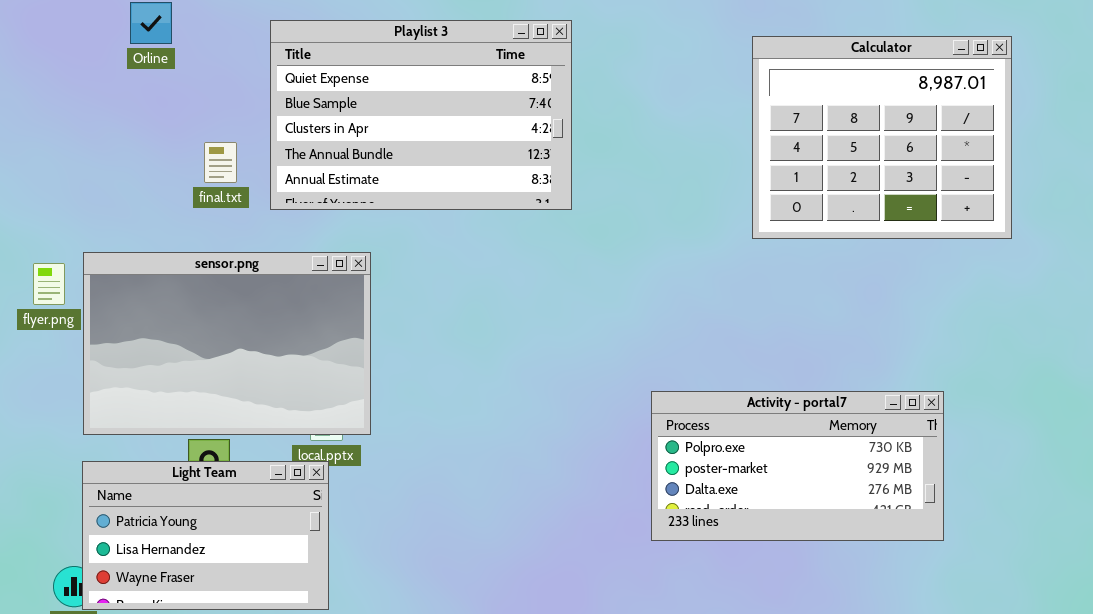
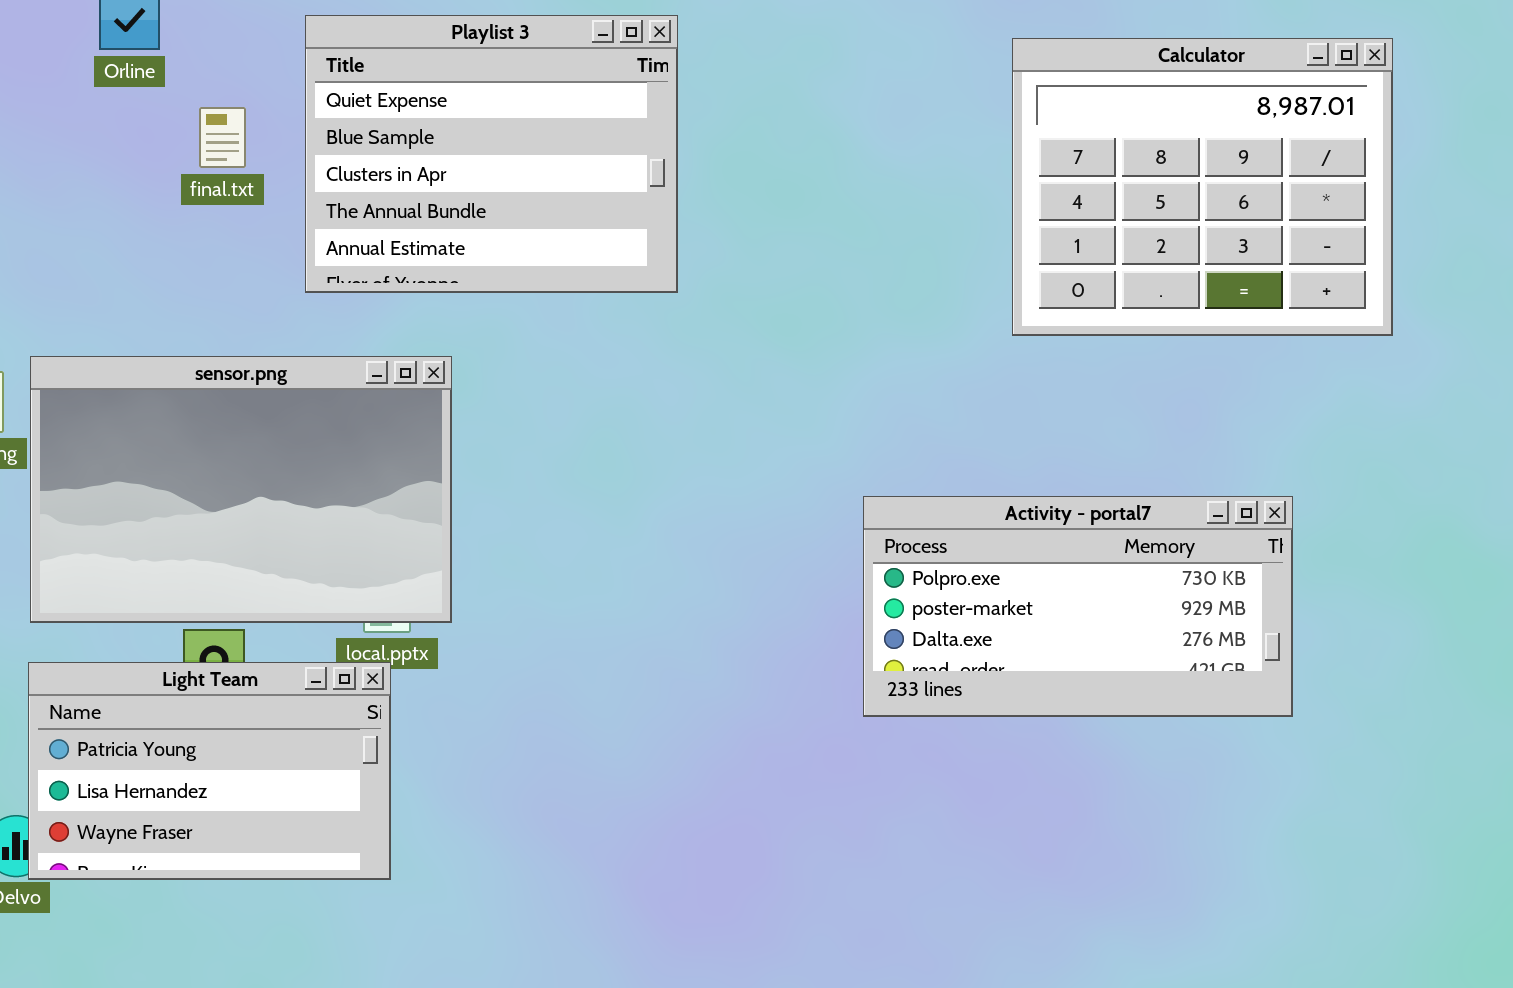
Playlist 3: [270,20,572,210] -> [305,15,678,293], resized
final.txt: [204,142,237,183] -> [199,107,246,168], moved
Activity - portal7: [651,391,944,541] -> [863,496,1293,717], moved

